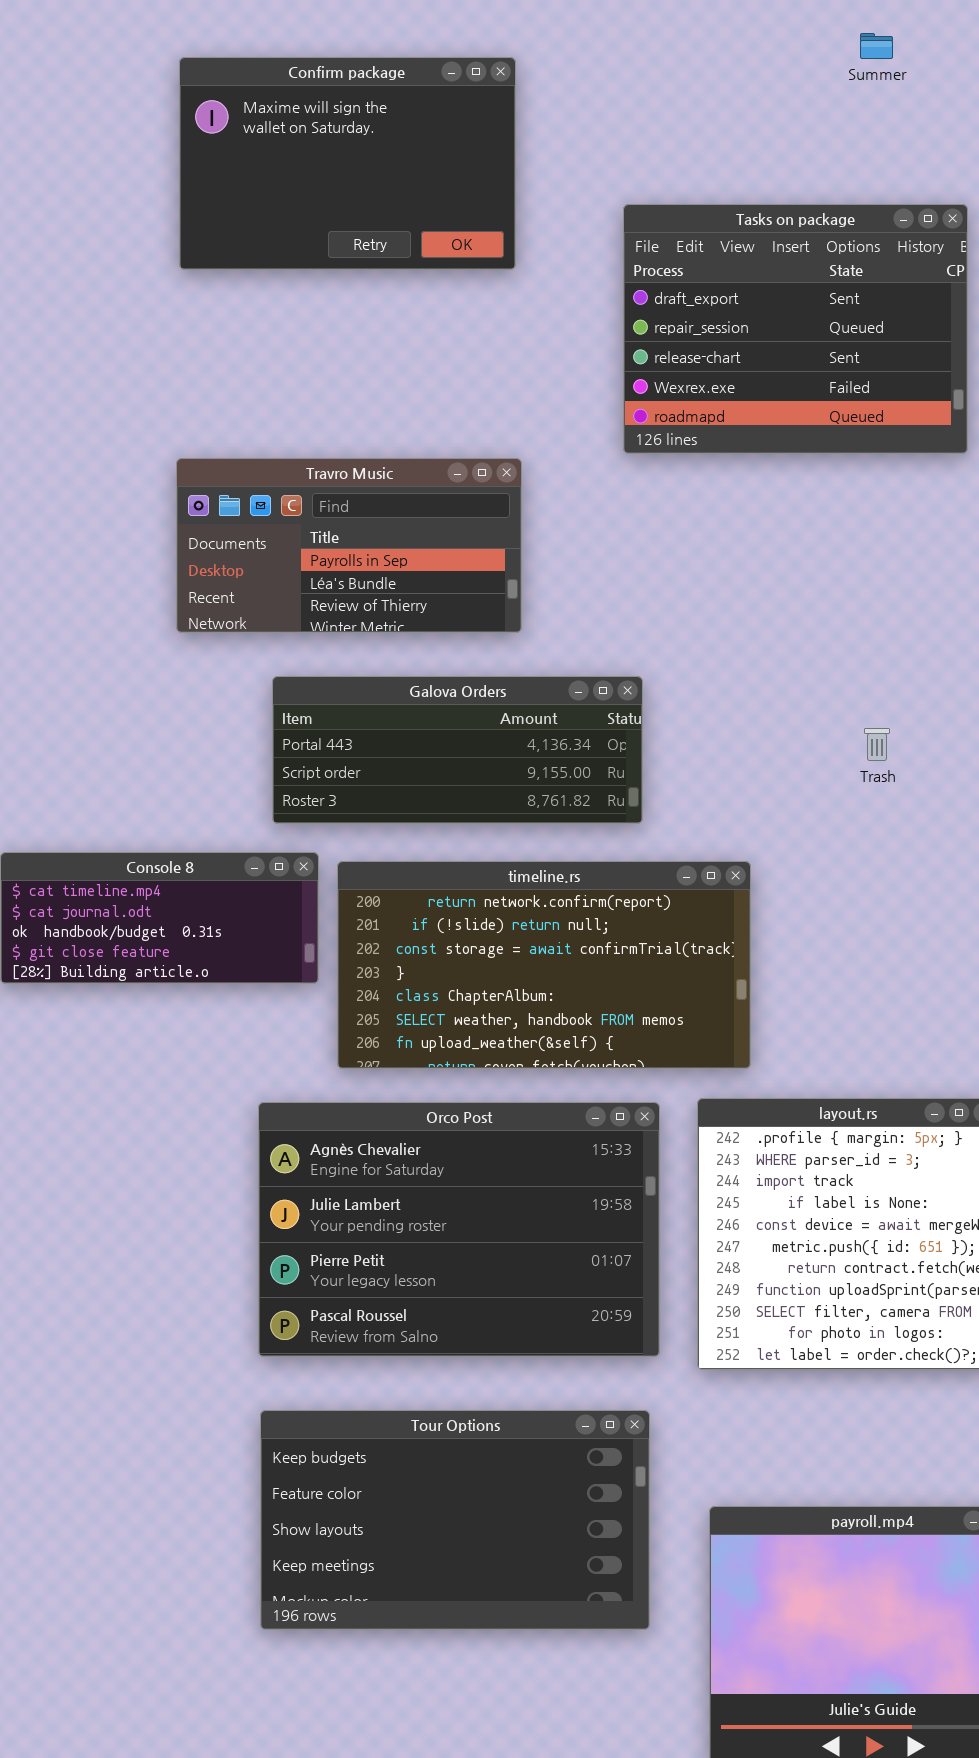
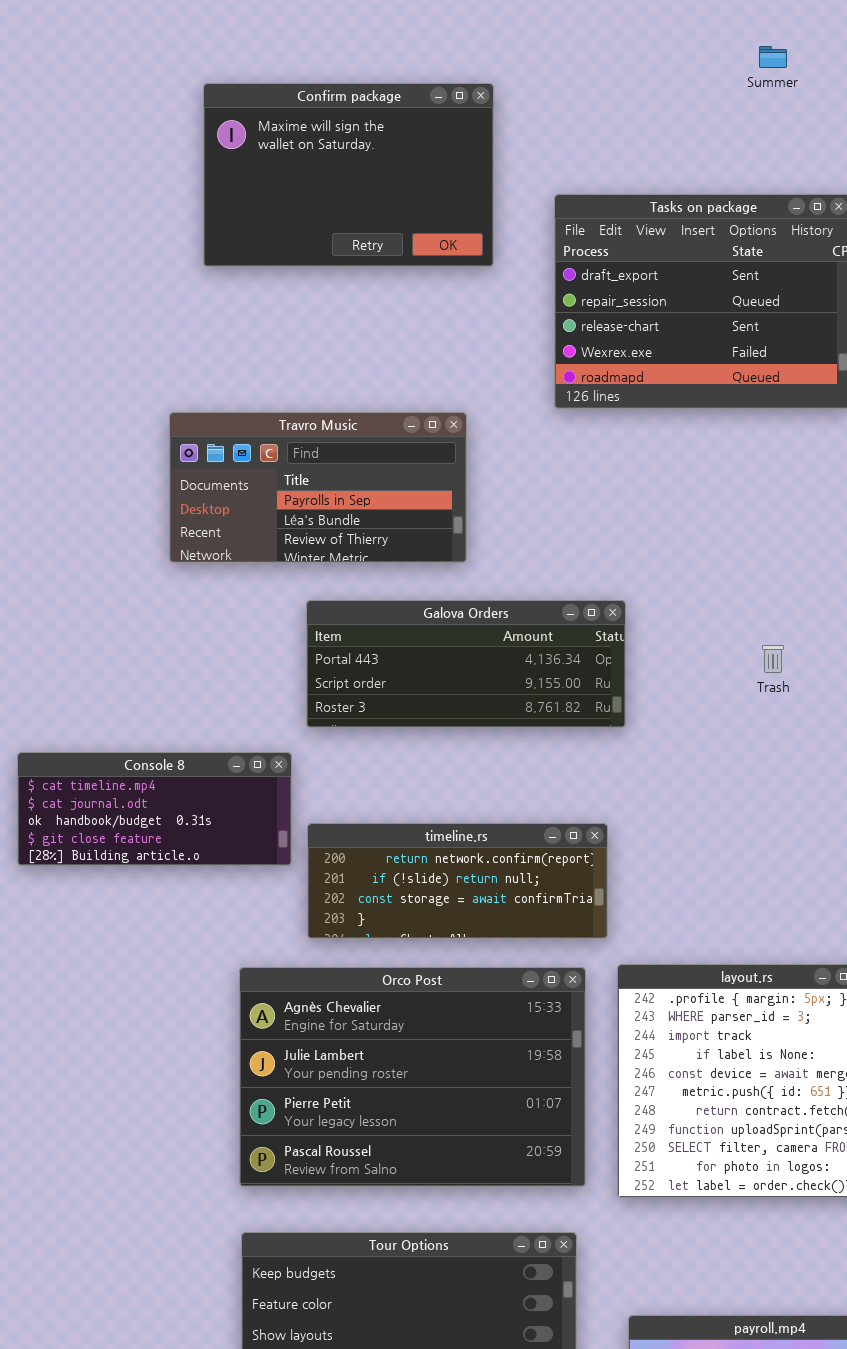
Confirm package: [179,57,516,270] -> [203,83,494,267], moved
Galova Orders: [272,676,643,824] -> [306,600,626,728], moved
timeline.rs: [337,861,751,1069] -> [307,823,608,939], resized

